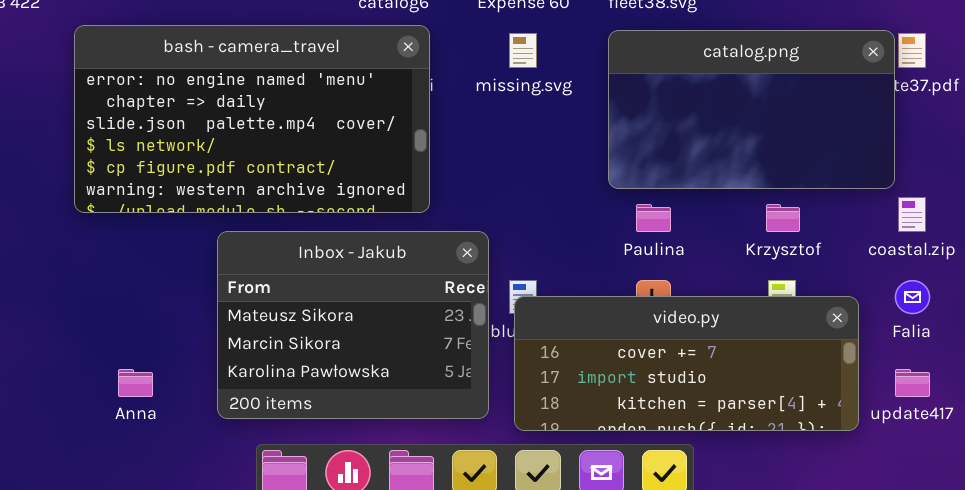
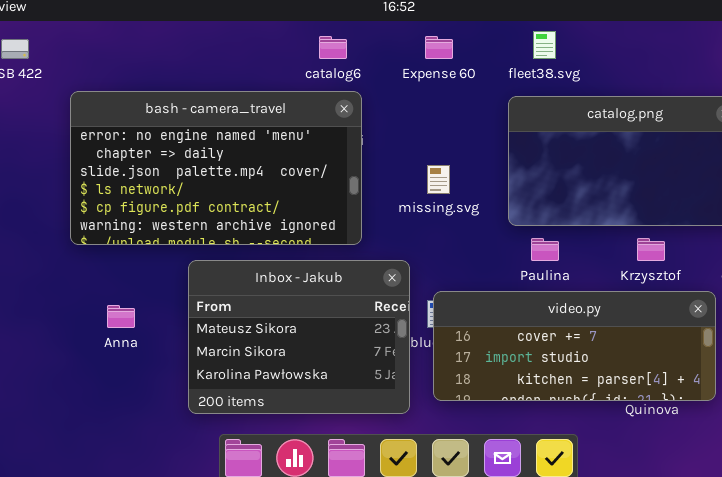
missing.svg: [509,33,537,68] -> [427,165,450,194], moved
video.py: [514,296,859,431] -> [433,291,716,401], moved
Anna: [118,369,153,397] -> [107,305,135,328], moved

